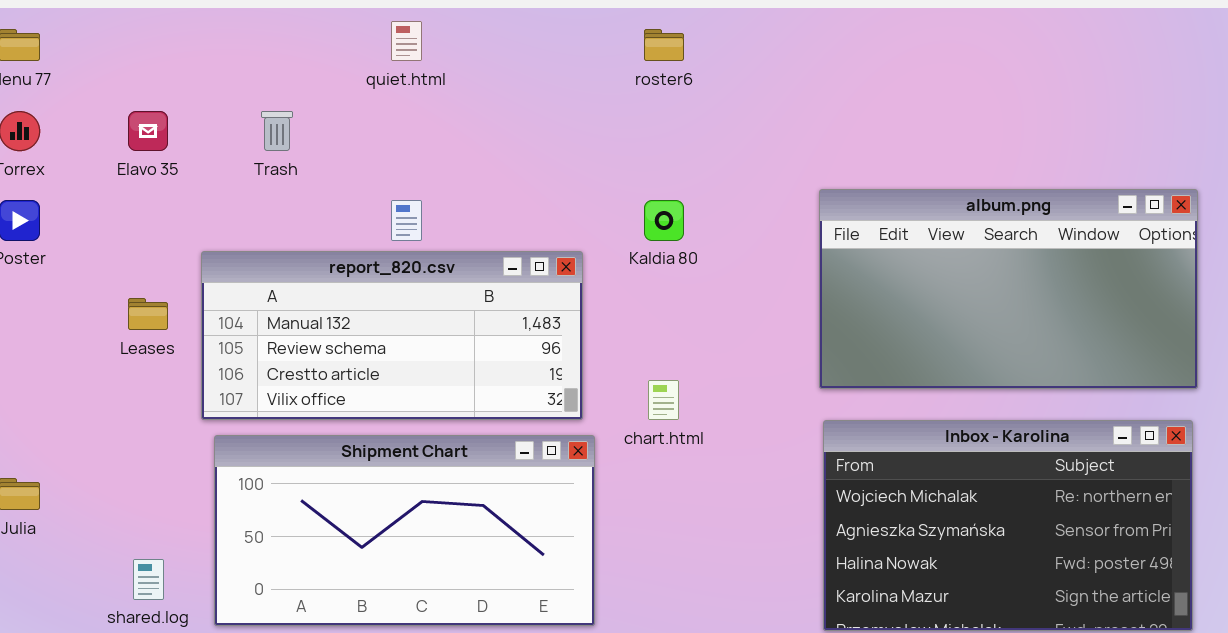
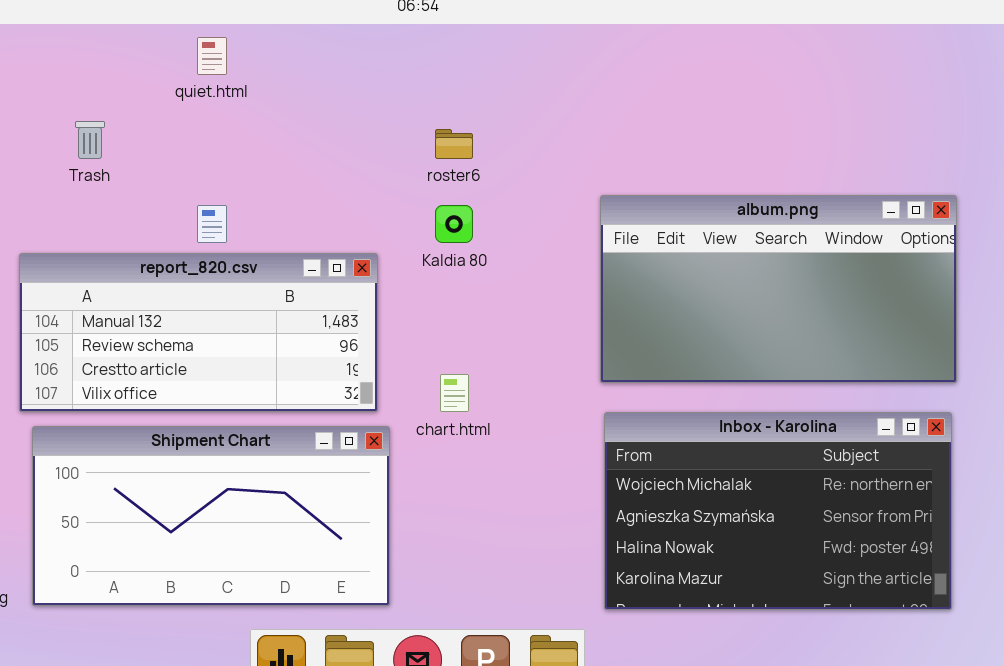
roster6: [644,29,684,61] -> [435,129,473,159], moved

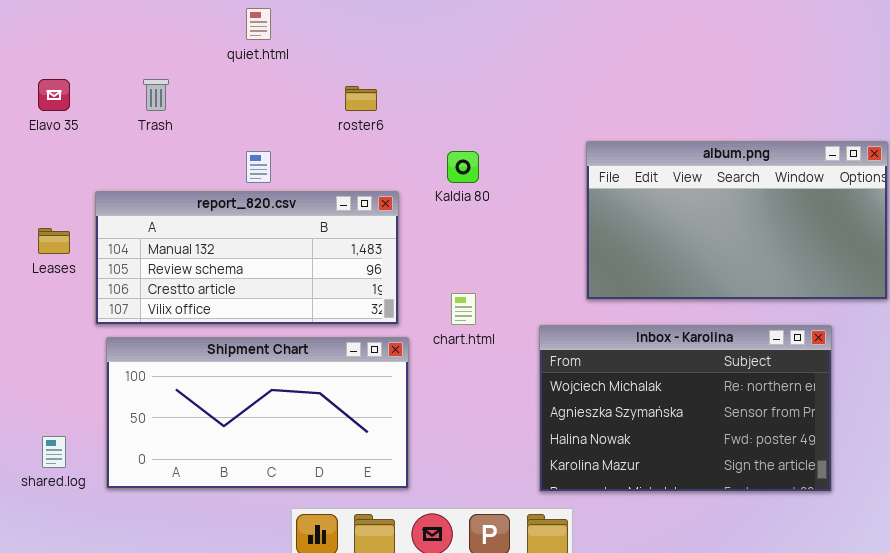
roster6: [435,129,473,159] -> [345,86,377,111], moved
Inbox - Karolina: [604,412,952,610] -> [539,325,832,492], moved

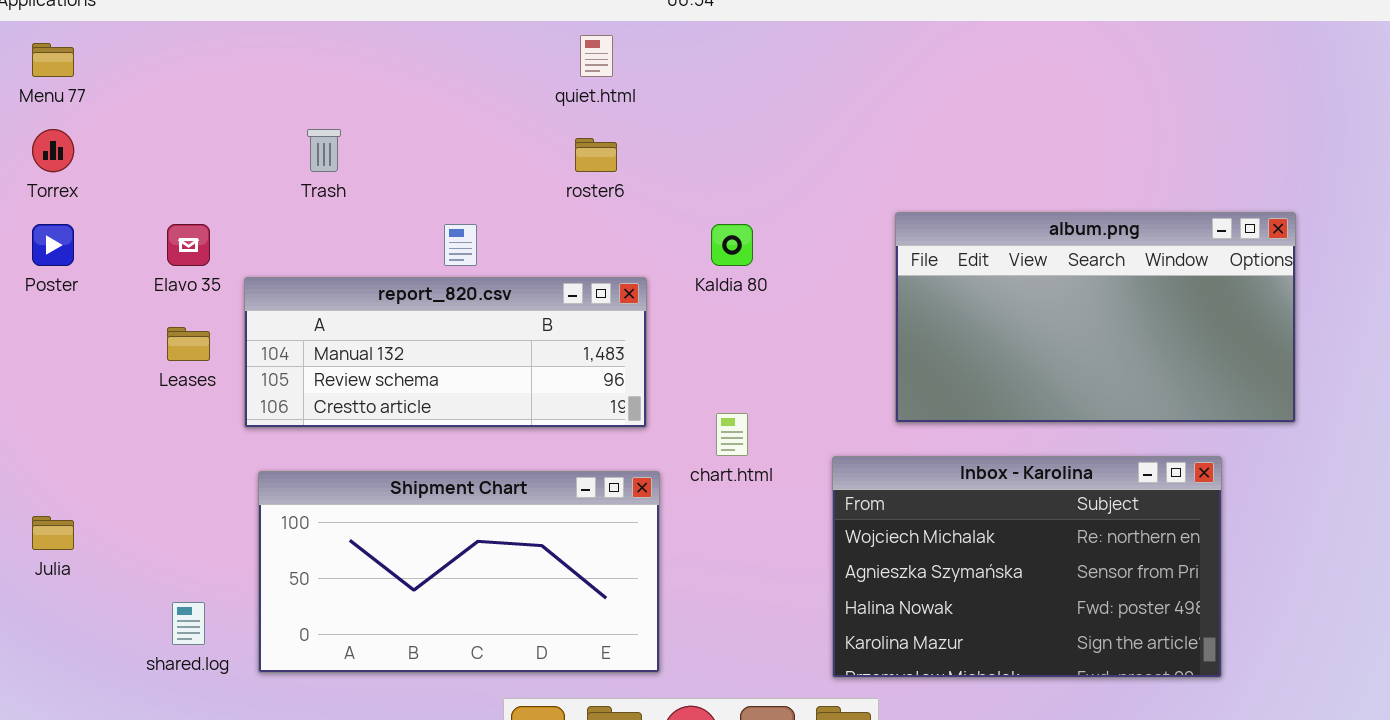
quiet.html: [246,8,271,40] -> [580,35,613,77], moved
Elavo 35: [38,79,70,111] -> [167,224,210,266], moved
report_820.csv: [95,191,399,325] -> [244,277,647,428], resized

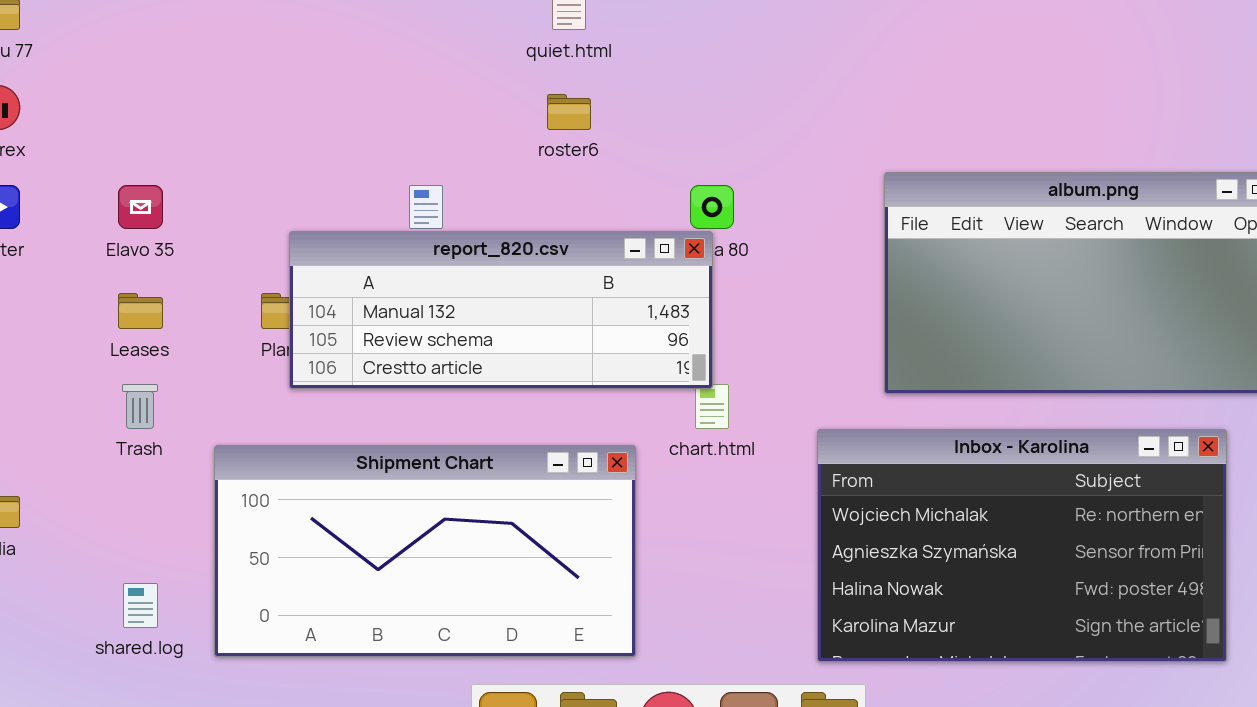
Trash: [307,129,341,172] -> [122,384,158,429], moved
report_820.csv: [244,277,647,428] -> [289,231,713,389], moved

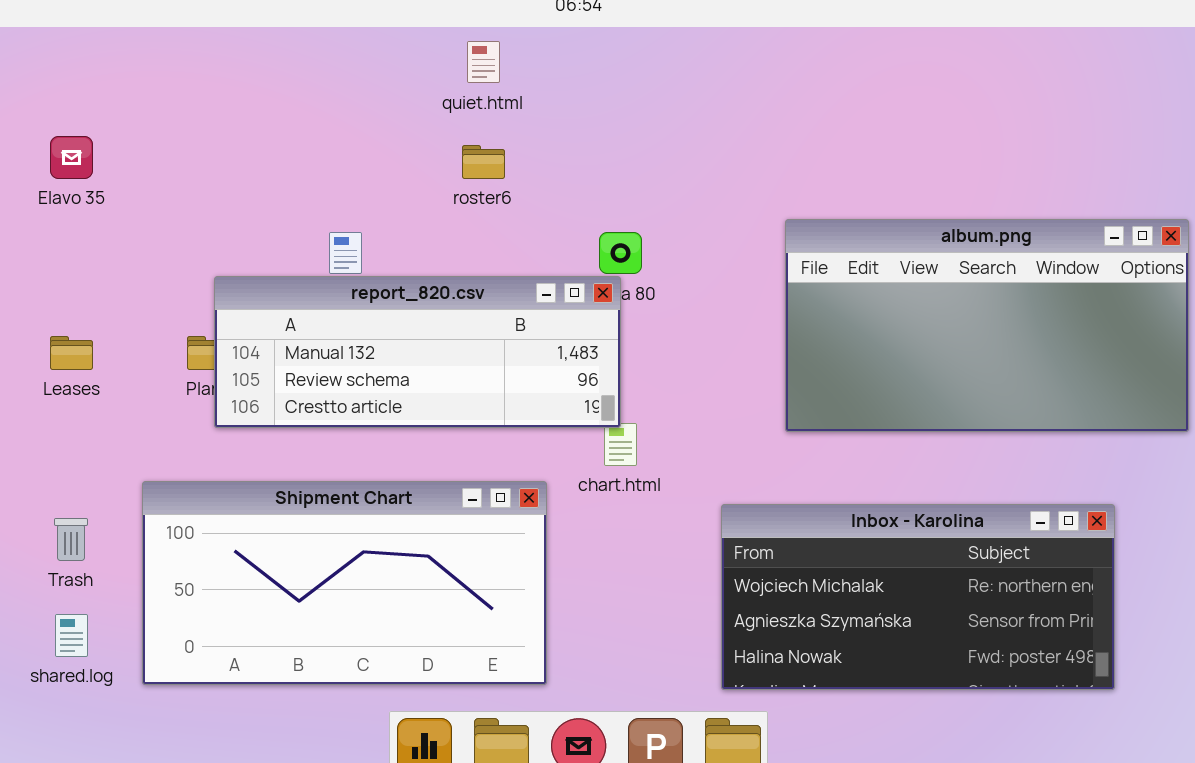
Elavo 35: [118,185,163,229] -> [50,136,93,179], moved
Trash: [122,384,158,429] -> [54,518,88,561], moved
Inbox - Karolina: [817,429,1227,662] -> [721,504,1115,690], resized

